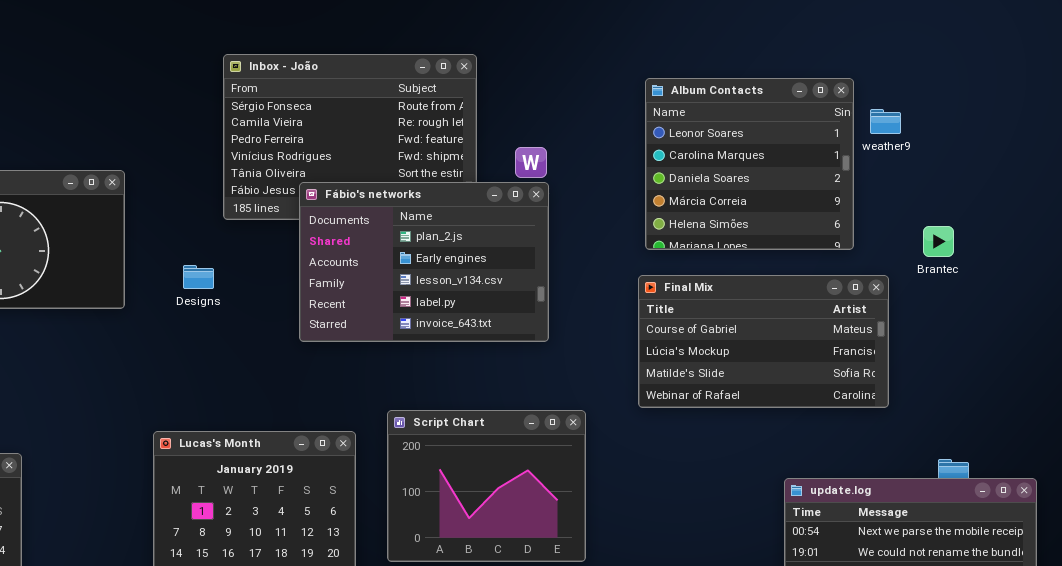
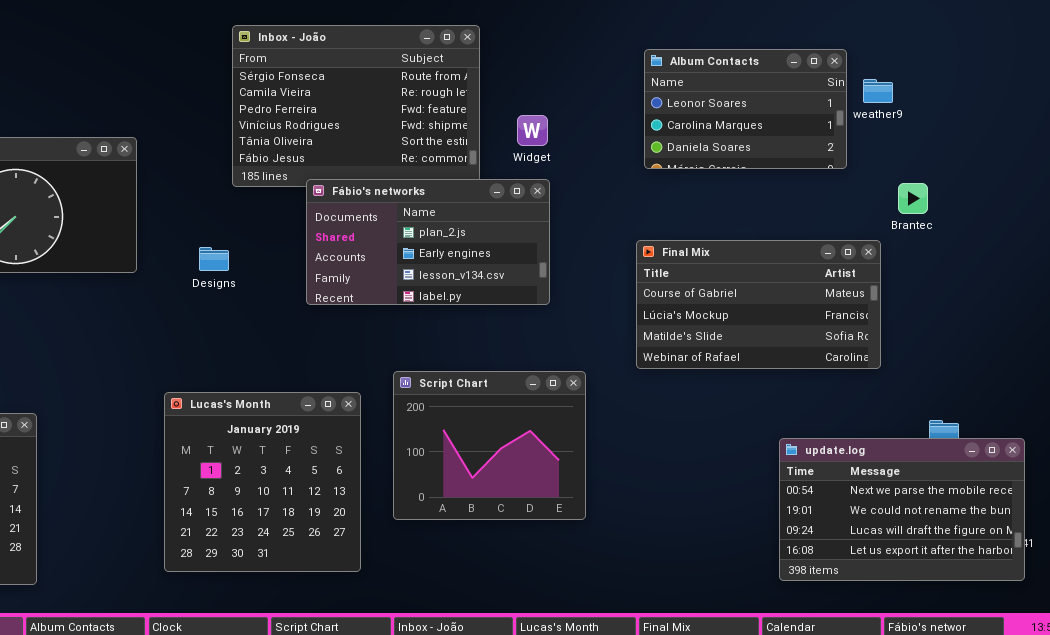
Album Contacts: [645,78,854,250] -> [644,49,847,169], resized
Fábio's networks: [299,182,549,342] -> [306,179,550,305], resized
Brantec: [923,226,954,257] -> [898,183,928,214], moved
Designs: [183,265,214,289] -> [199,247,229,271], moved

